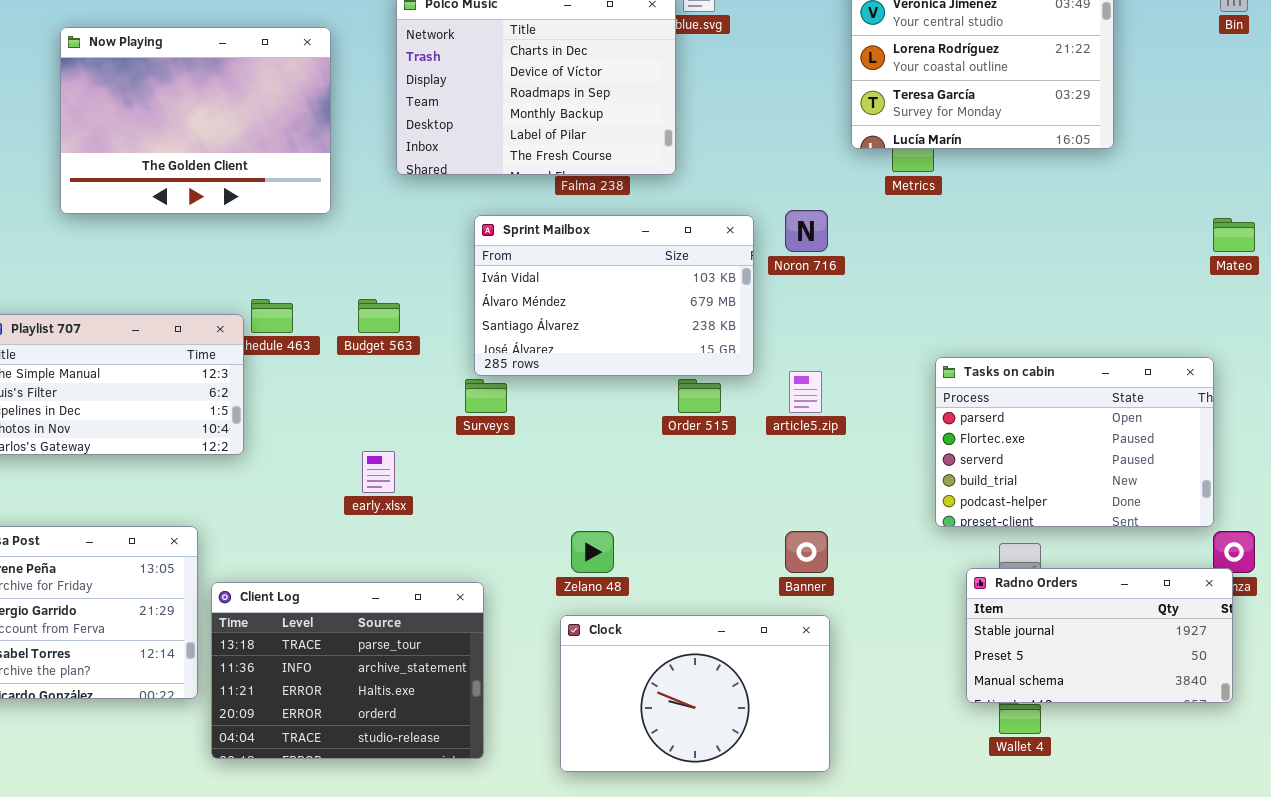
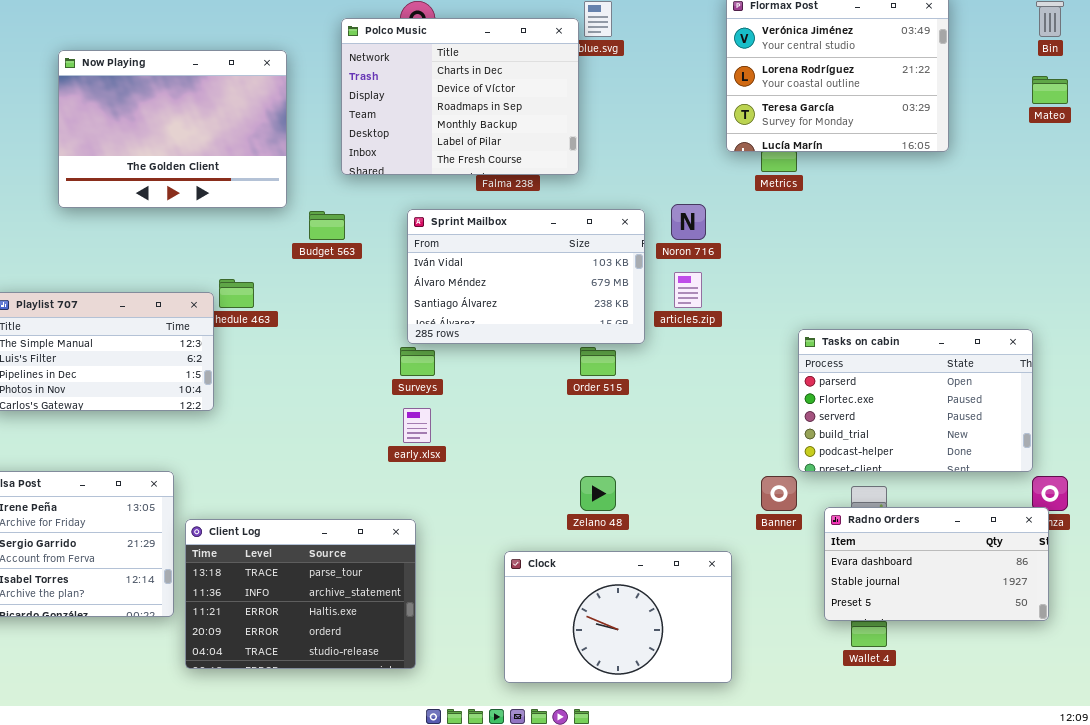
Mateo: [1213,218,1255,252] -> [1032,76,1068,104], moved
Budget 563: [358,299,400,333] -> [309,211,345,240], moved
article5.zip: [789,371,822,413] -> [674,272,702,308], moved
early.xlsx: [362,451,395,493] -> [403,408,431,443], moved
Zelano 48: [571,531,614,573] -> [580,476,616,511], moved
Banner: [785,531,828,573] -> [761,476,797,511], moved
Radno Orders: [966,568,1233,703] -> [824,507,1049,621], scrolled up 1 row
Clock: [560,615,830,772] -> [504,551,732,683], moved

